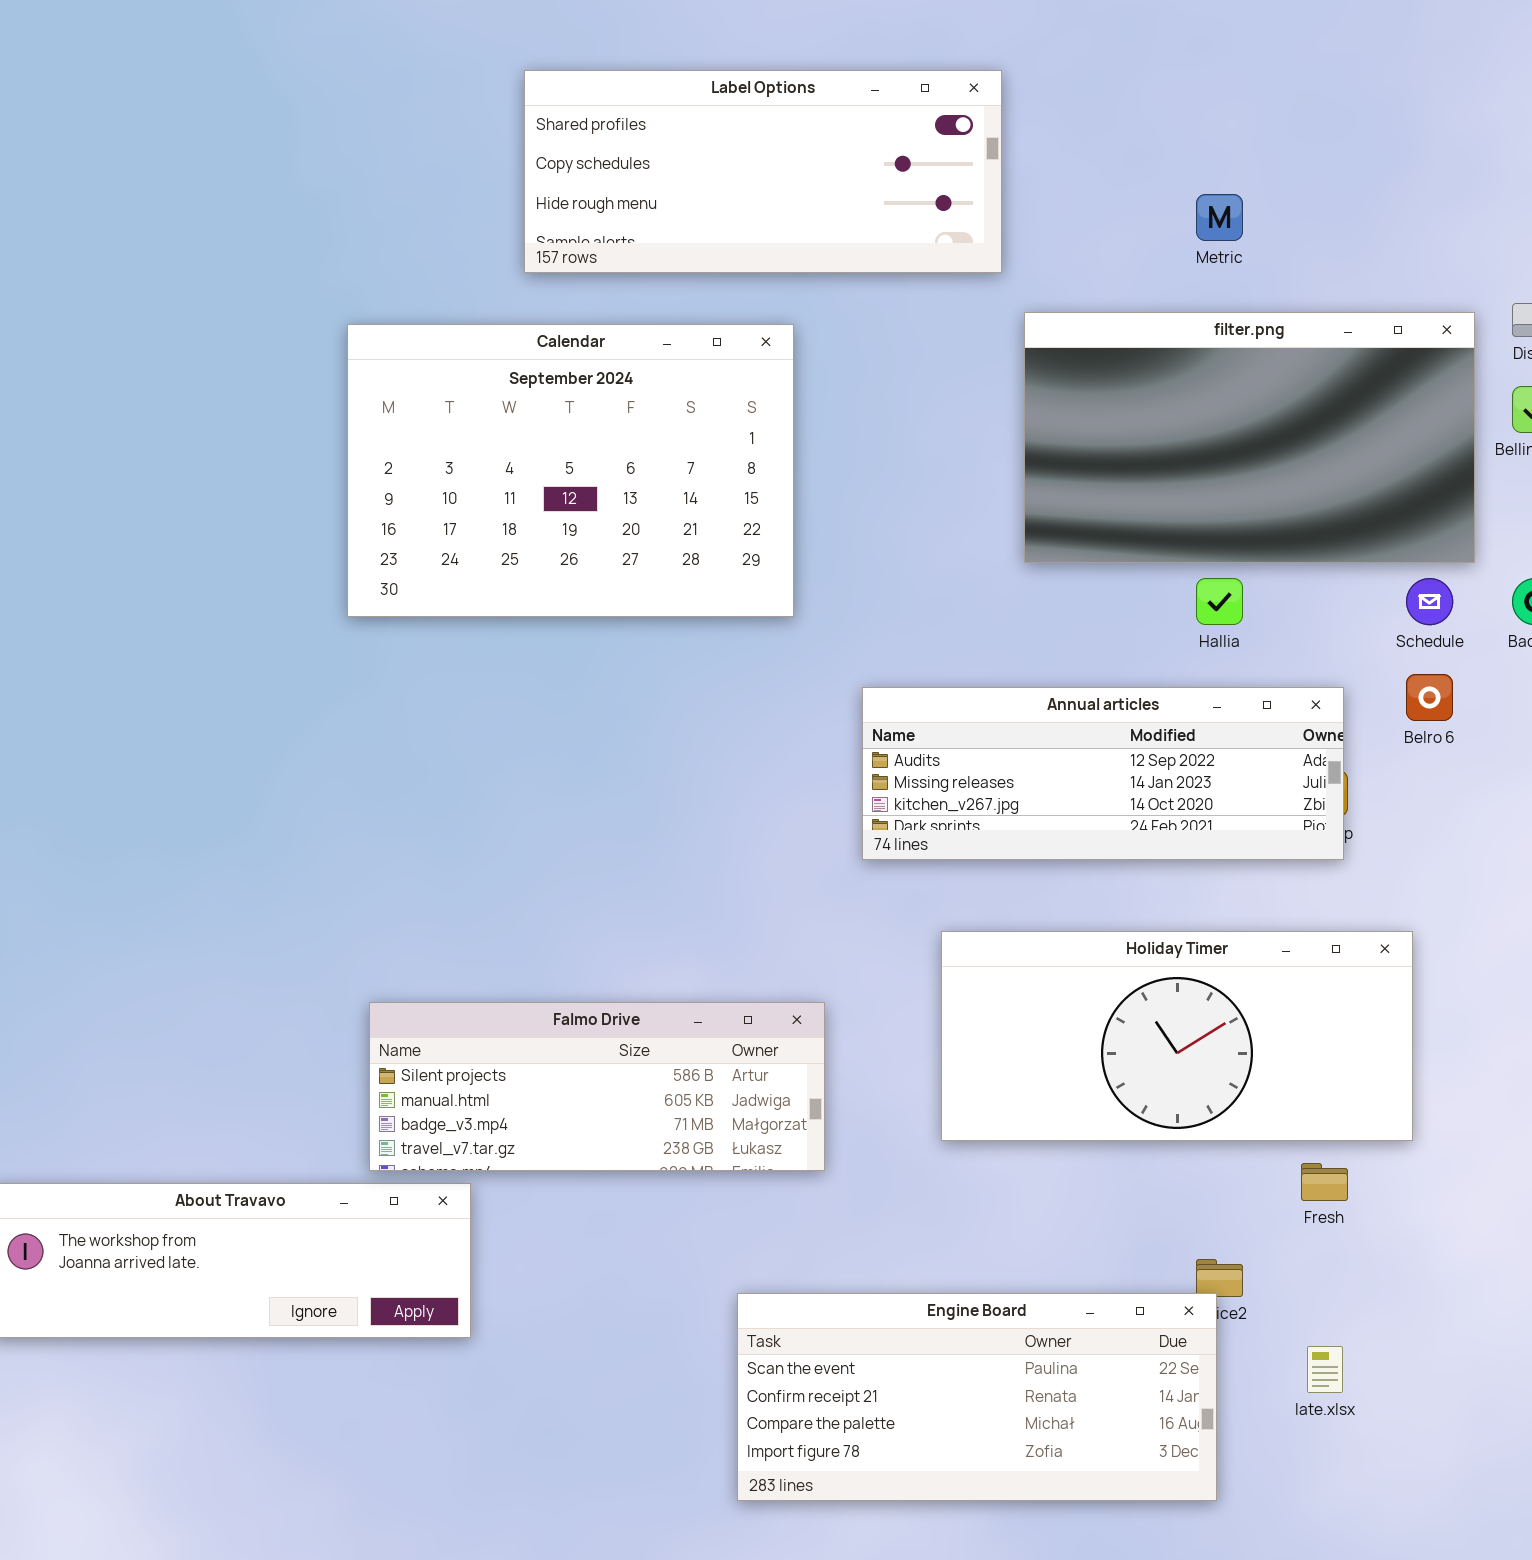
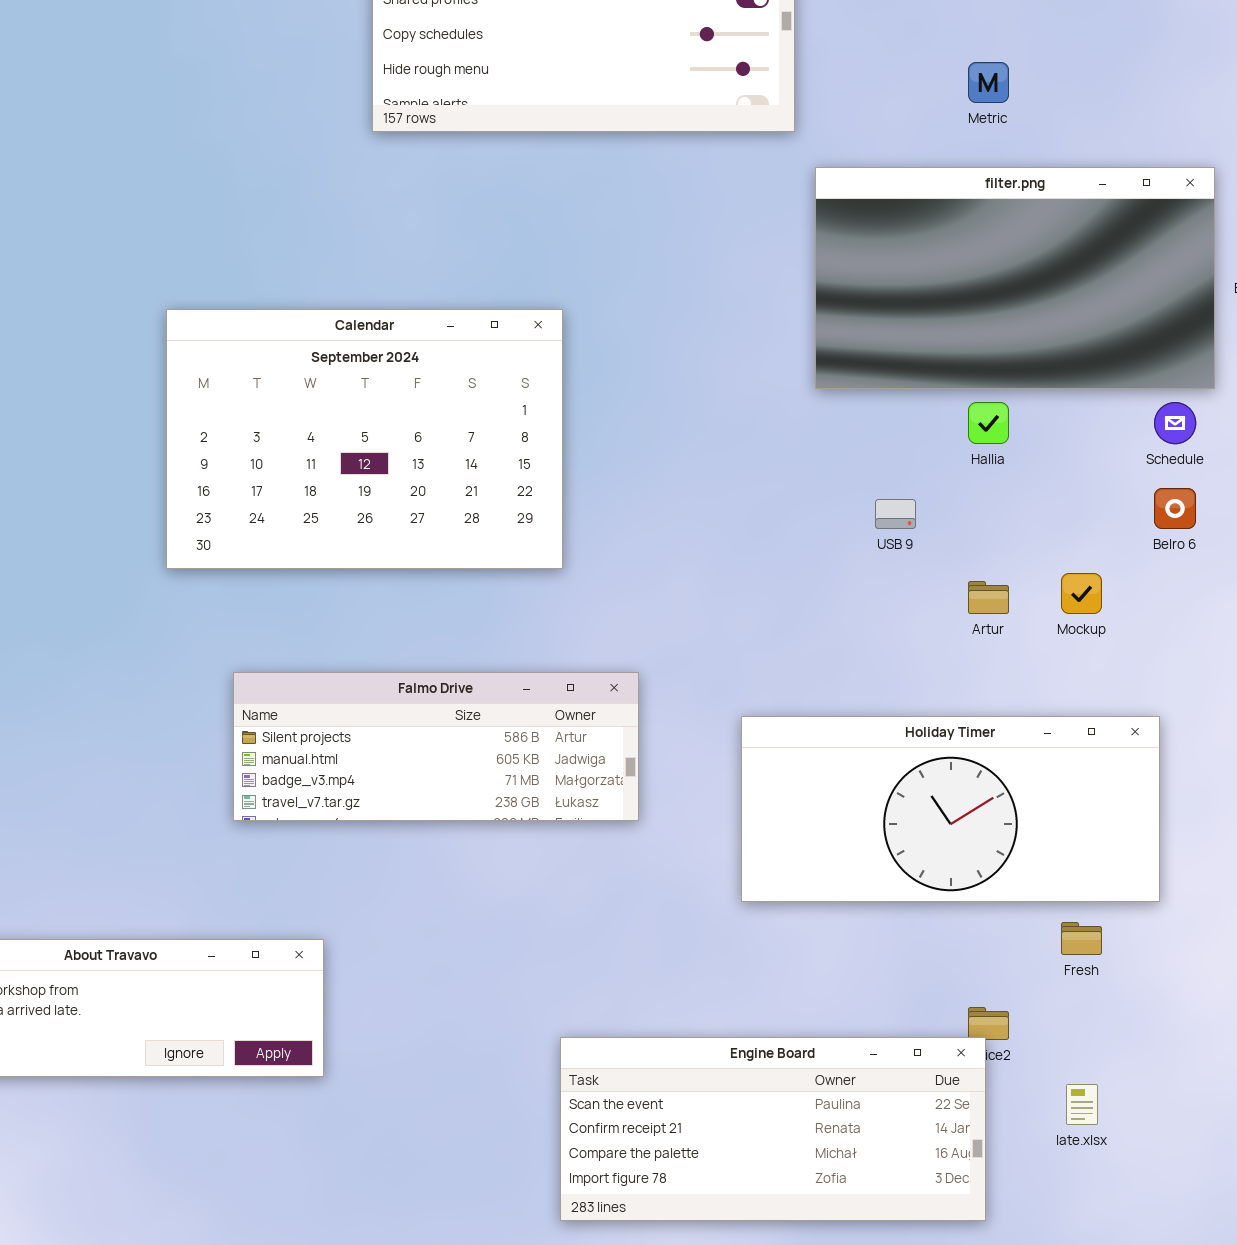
Calendar: [347,324,794,617] -> [166,309,563,569], moved
Annual articles: [862,687,1344,860] -> none, closed
Falmo Drive: [369,1002,825,1171] -> [233,672,639,821], moved

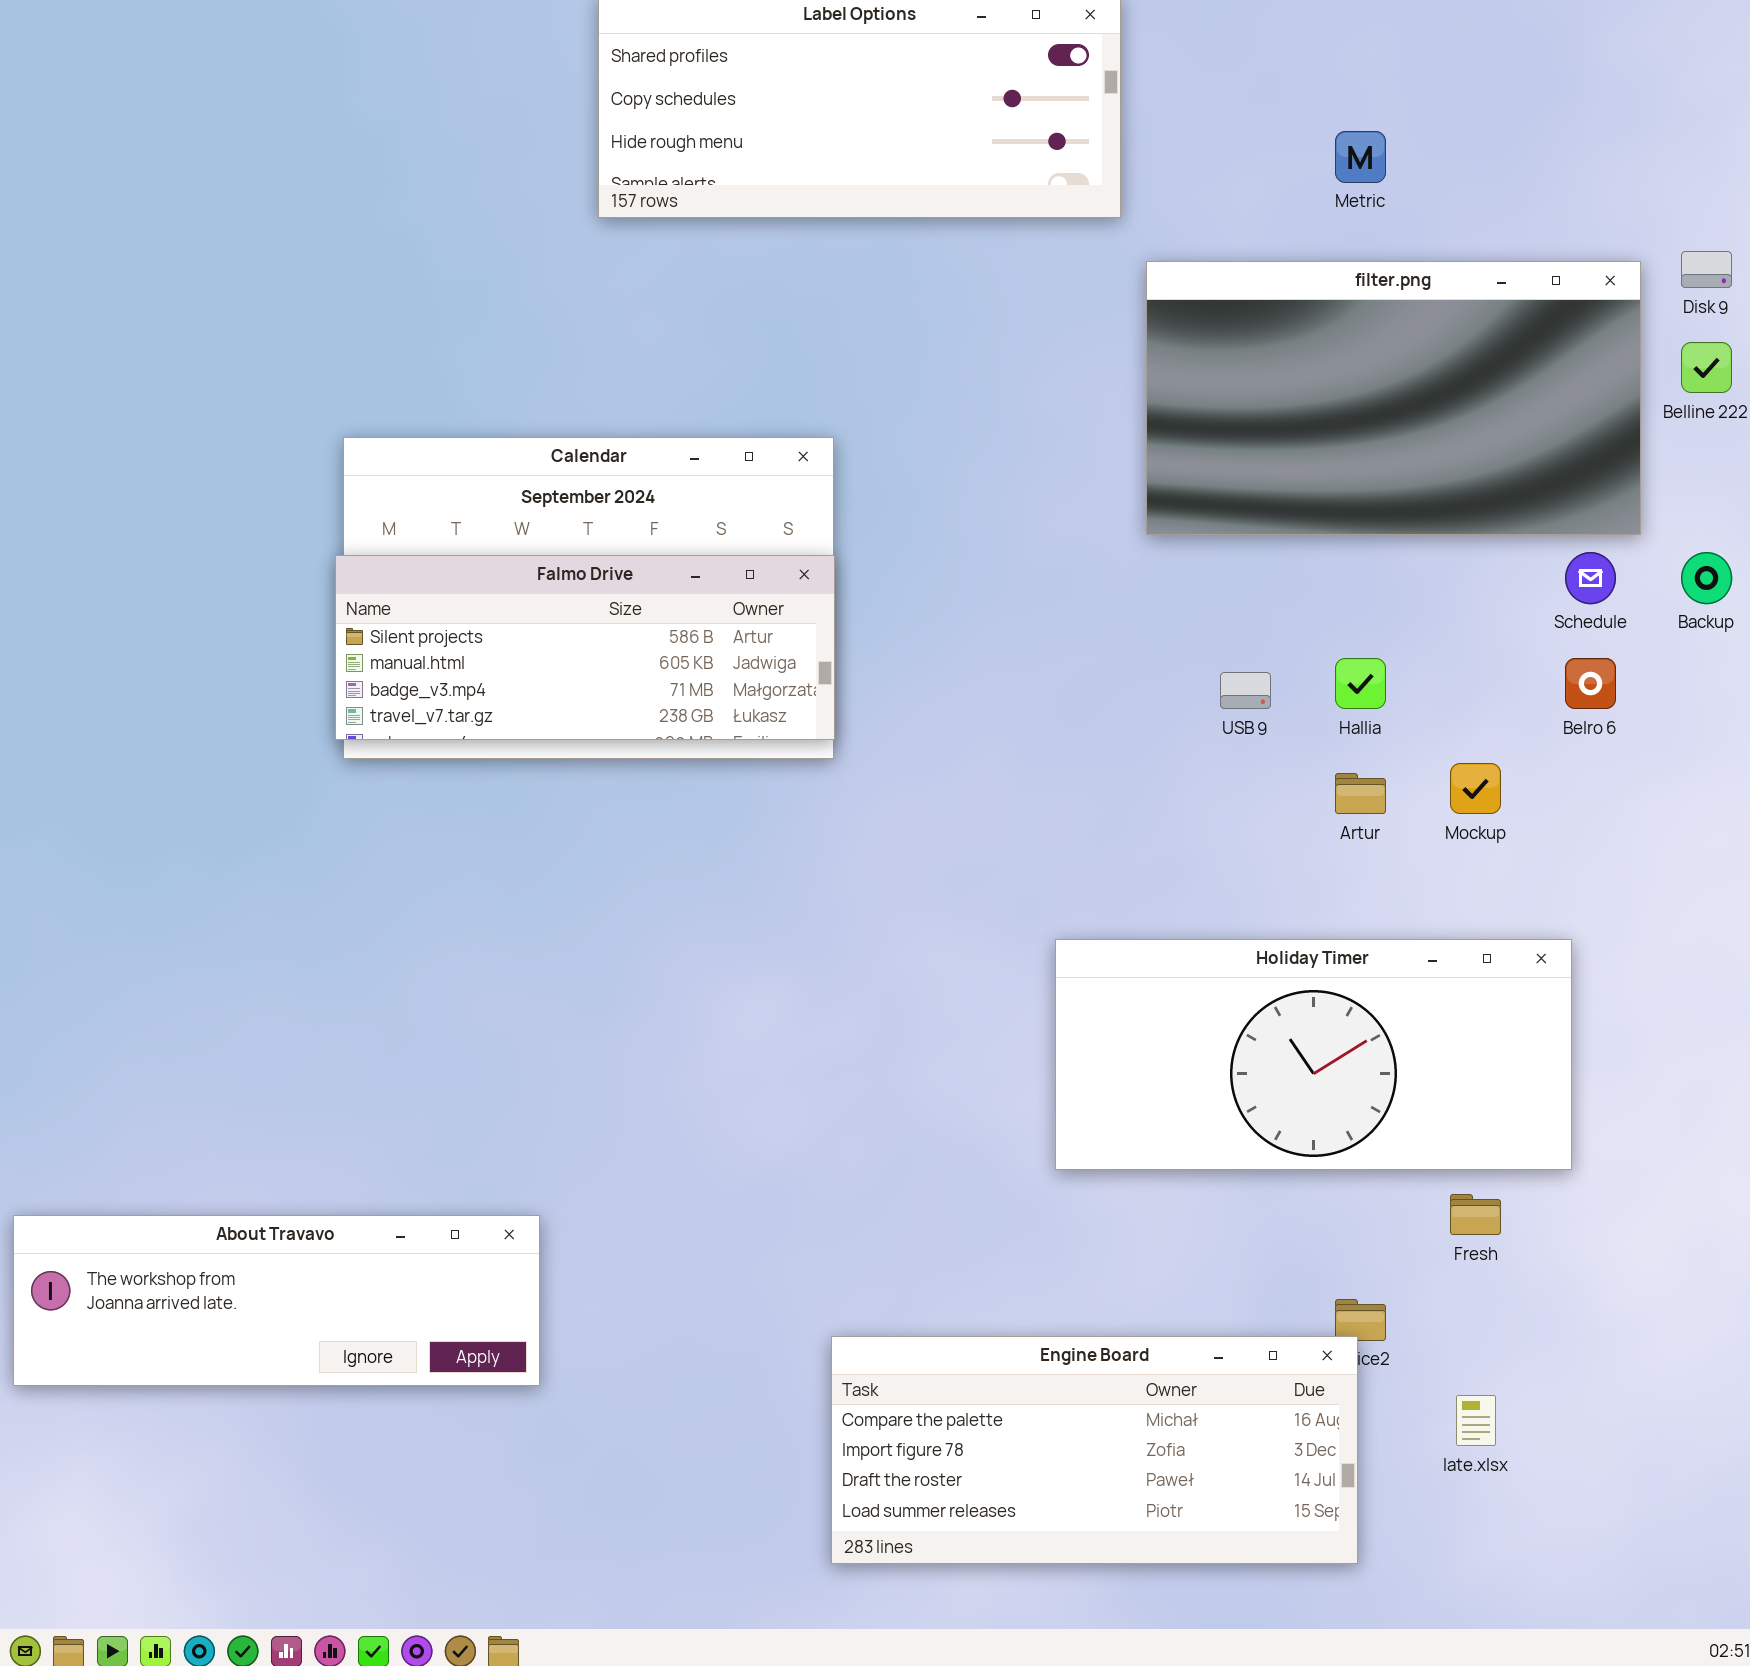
Hallia: [968,402,1009,444] -> [1335,658,1386,709], moved
Falmo Drive: [233,672,639,821] -> [335,555,835,740], moved
Engine Board: [560,1037,986,1221] -> [831,1336,1358,1564], scrolled down 2 rows

